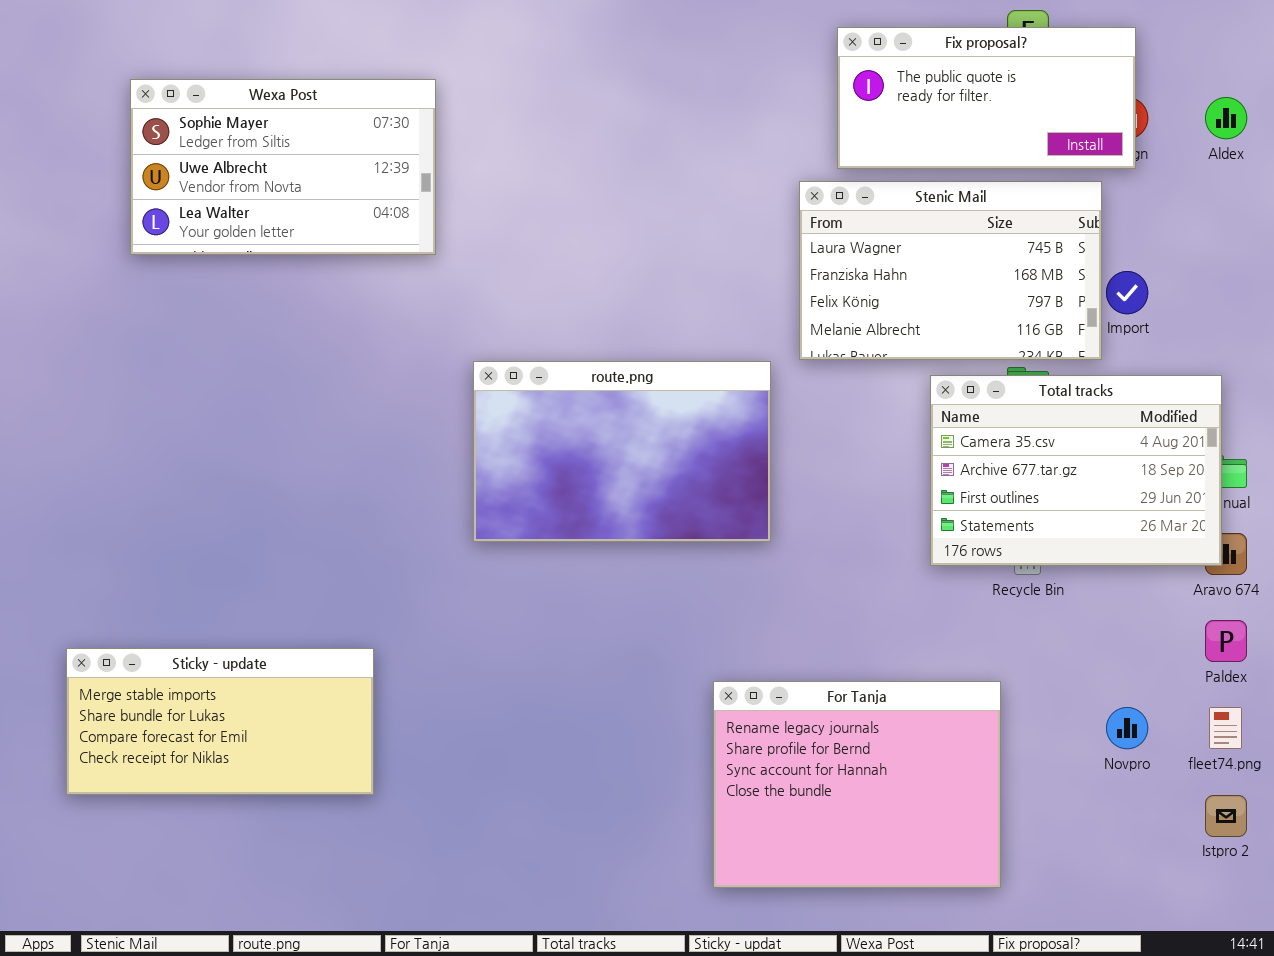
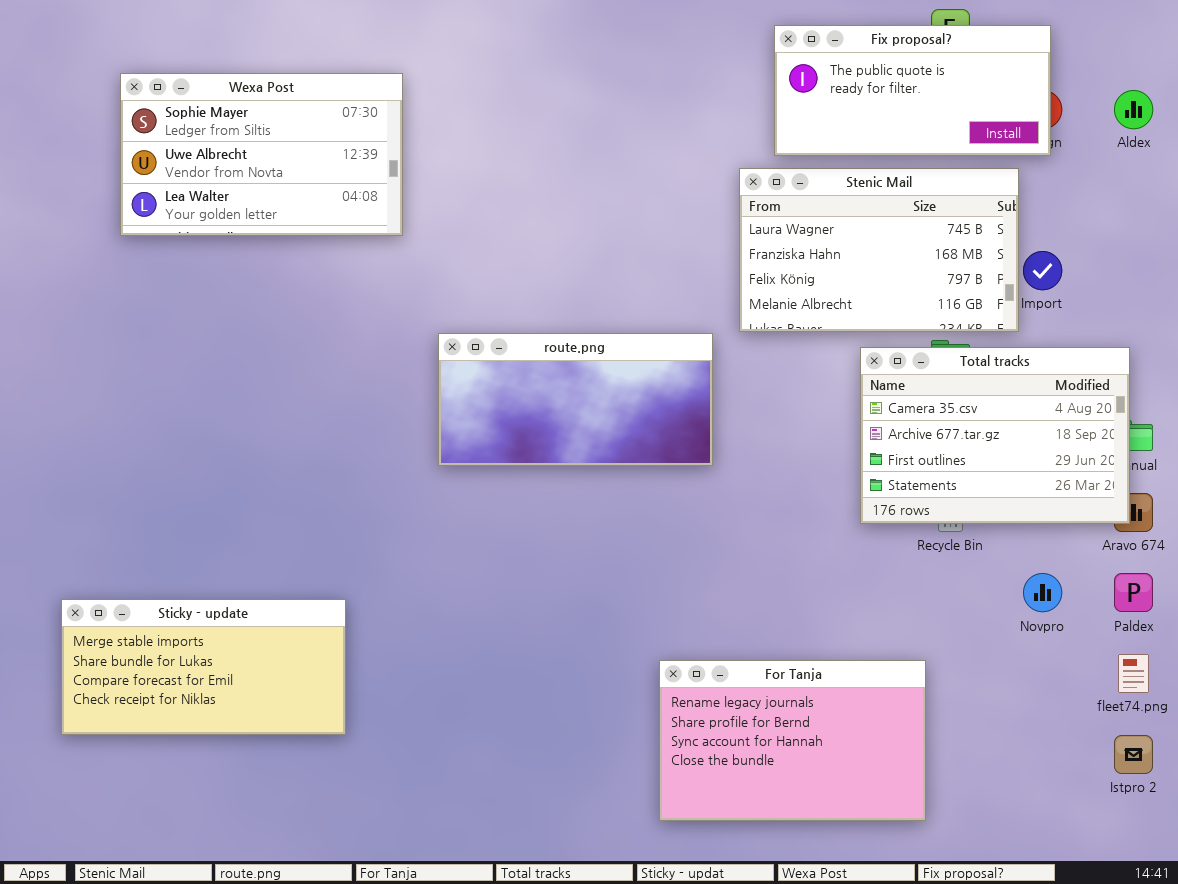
route.png: [473,361,771,542] -> [438,333,713,466], resized
For Tanja: [713,681,1001,888] -> [659,660,926,821], resized
Novpro: [1106,707,1148,749] -> [1023,573,1062,612], moved

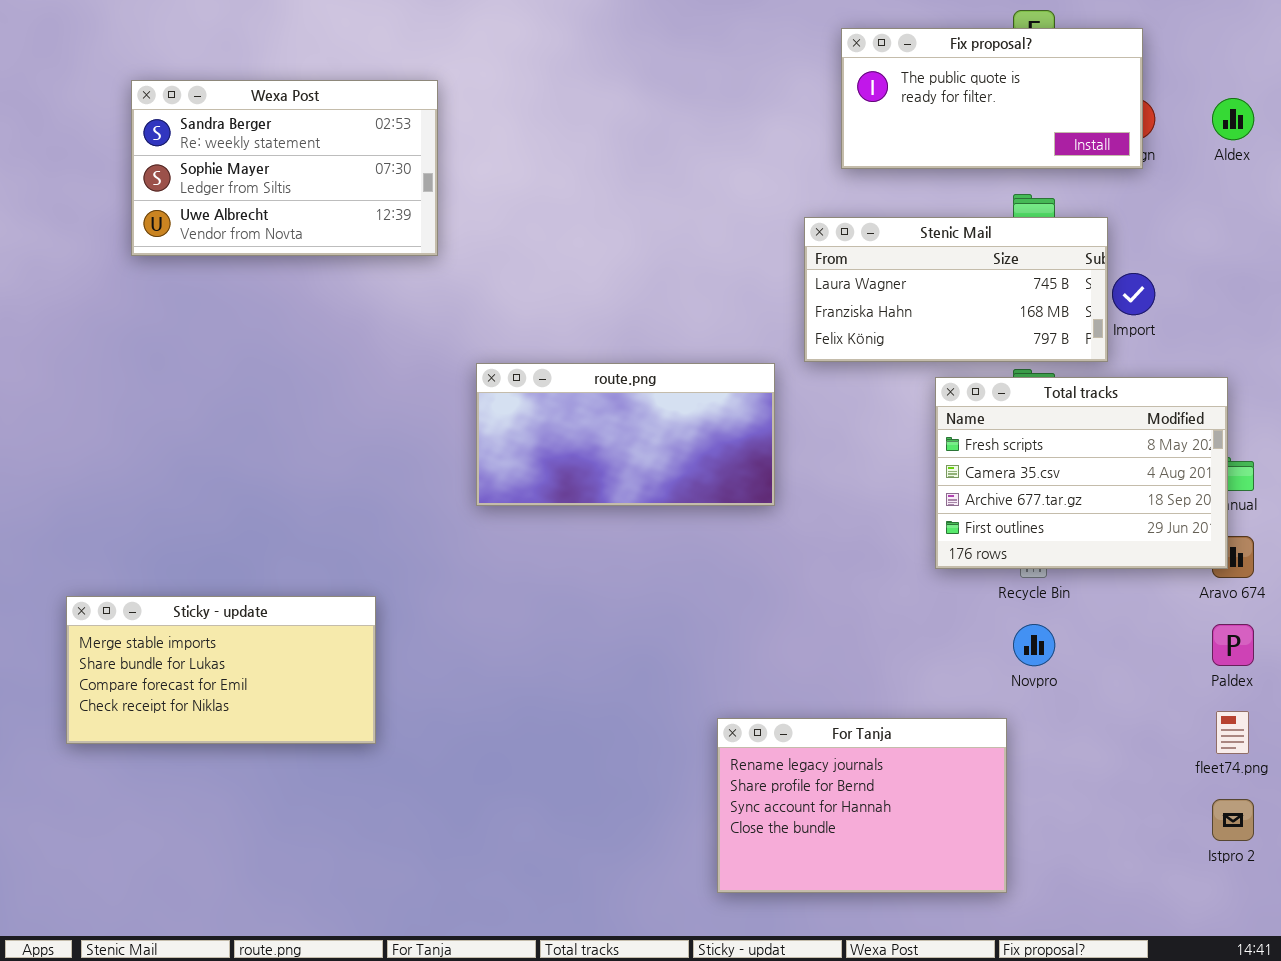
Wexa Post: [120,73,403,236] -> [131,80,438,256], scrolled up 1 row
Stenic Mail: [739,168,1019,332] -> [804,217,1108,362], resized
Total tracks: [860,347,1130,524] -> [935,377,1228,569], scrolled up 1 row
Novpro: [1023,573,1062,612] -> [1013,624,1055,666], moved
Sticky - update: [61,599,346,735] -> [66,596,376,744], moved

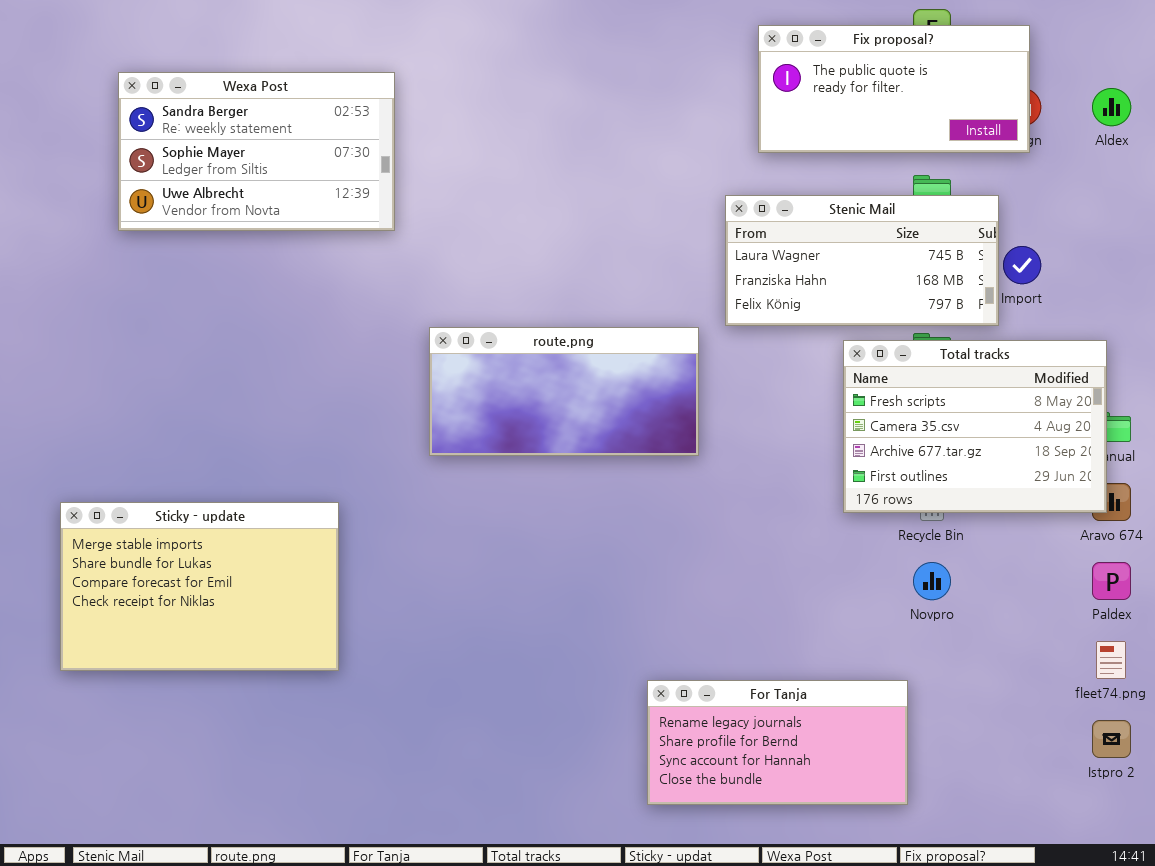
Sticky - update: [66,596,376,744] -> [60,502,339,671], resized
For Tanja: [717,718,1007,893] -> [647,680,908,805], resized

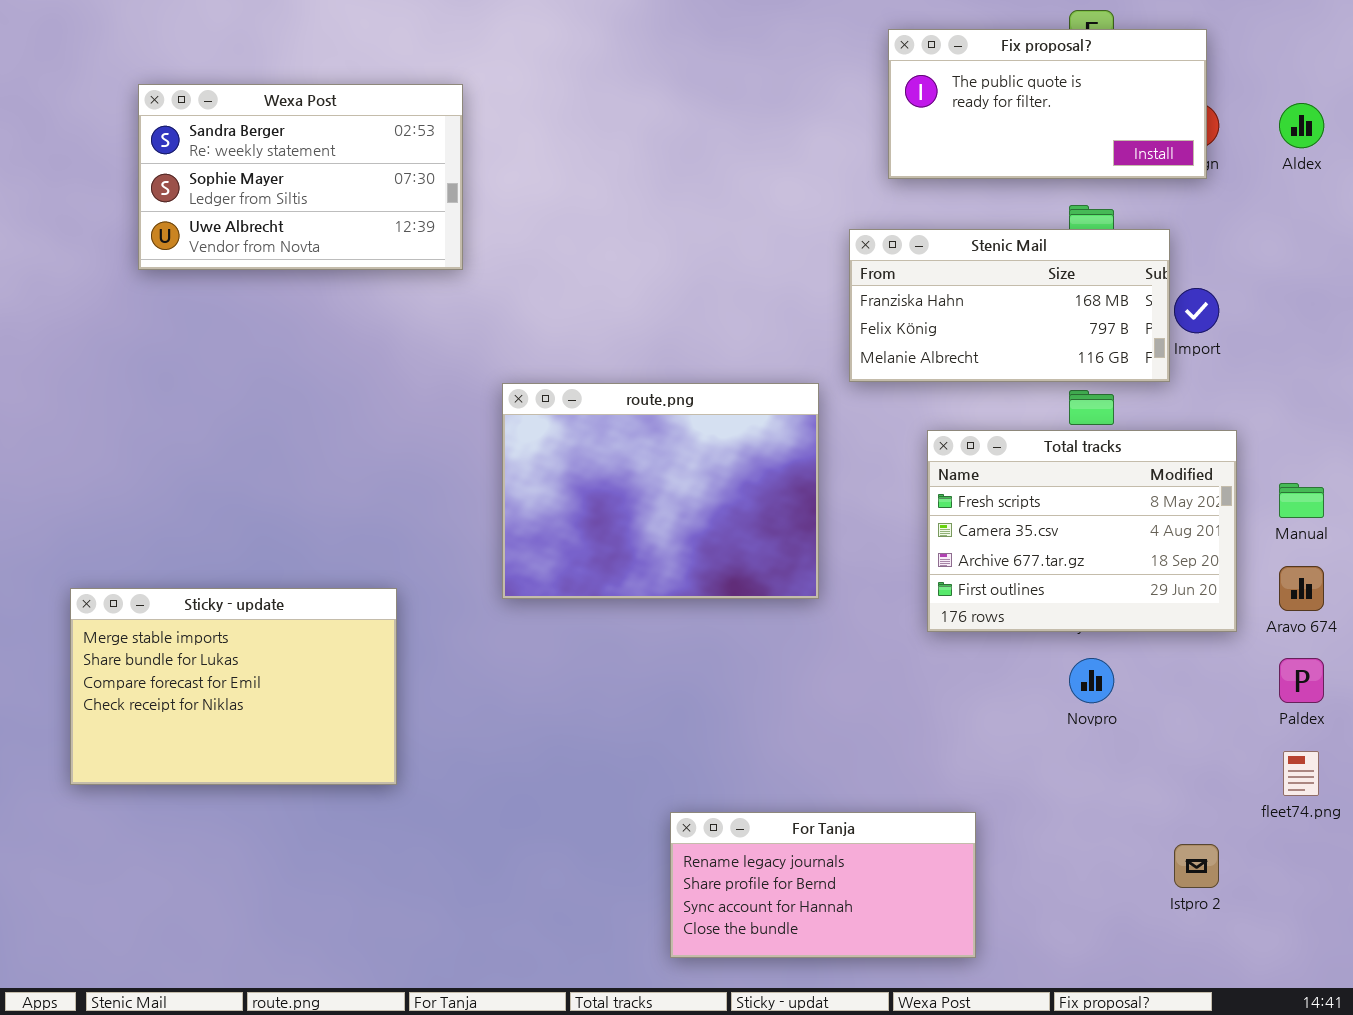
Stenic Mail: [725,195,999,326] -> [849,229,1170,382], scrolled down 1 row
route.png: [429,327,699,456] -> [502,383,819,599], resized
Total tracks: [843,340,1107,513] -> [927,430,1237,632], moved
For Tanja: [647,680,908,805] -> [670,812,976,958], moved
Istpro 2: [1092,720,1131,758] -> [1174,844,1219,888], moved

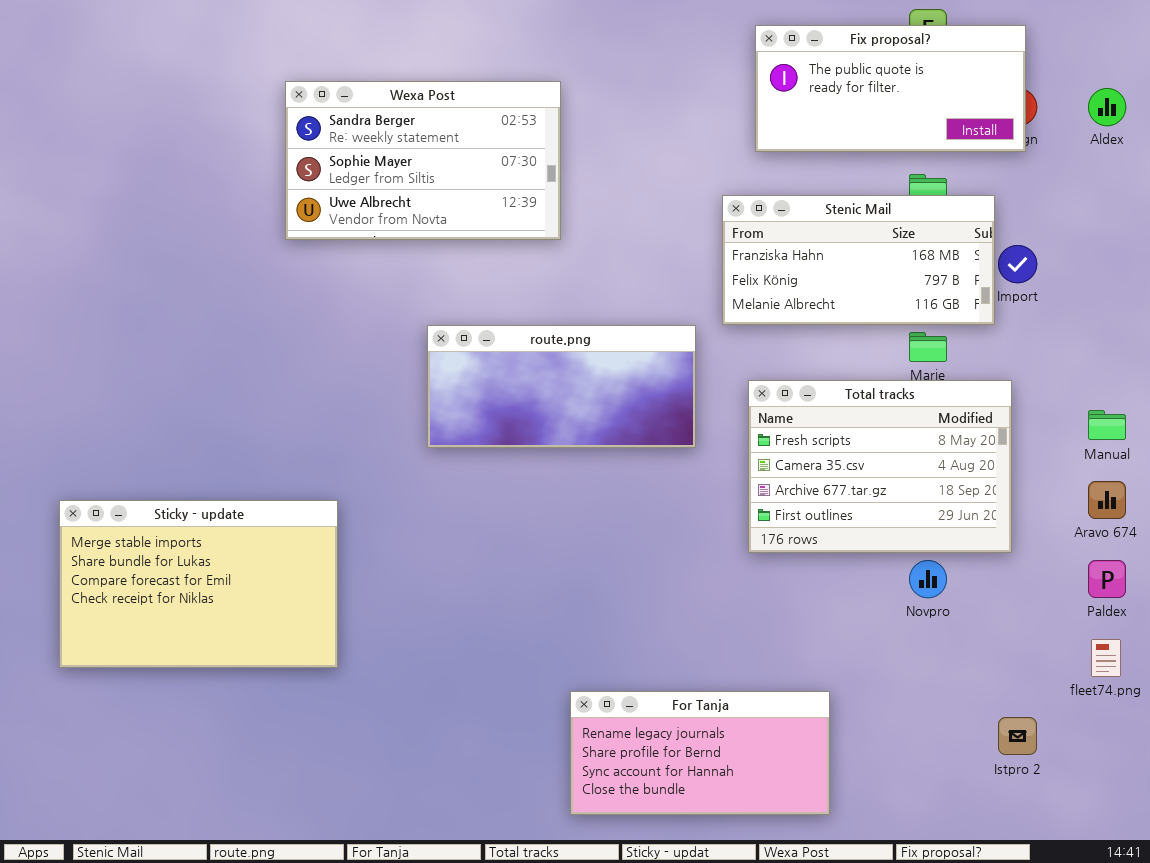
Wexa Post: [138,84,463,270] -> [285,81,561,240], moved
route.png: [502,383,819,599] -> [427,325,696,448], resized
Total tracks: [927,430,1237,632] -> [748,380,1012,553], moved

